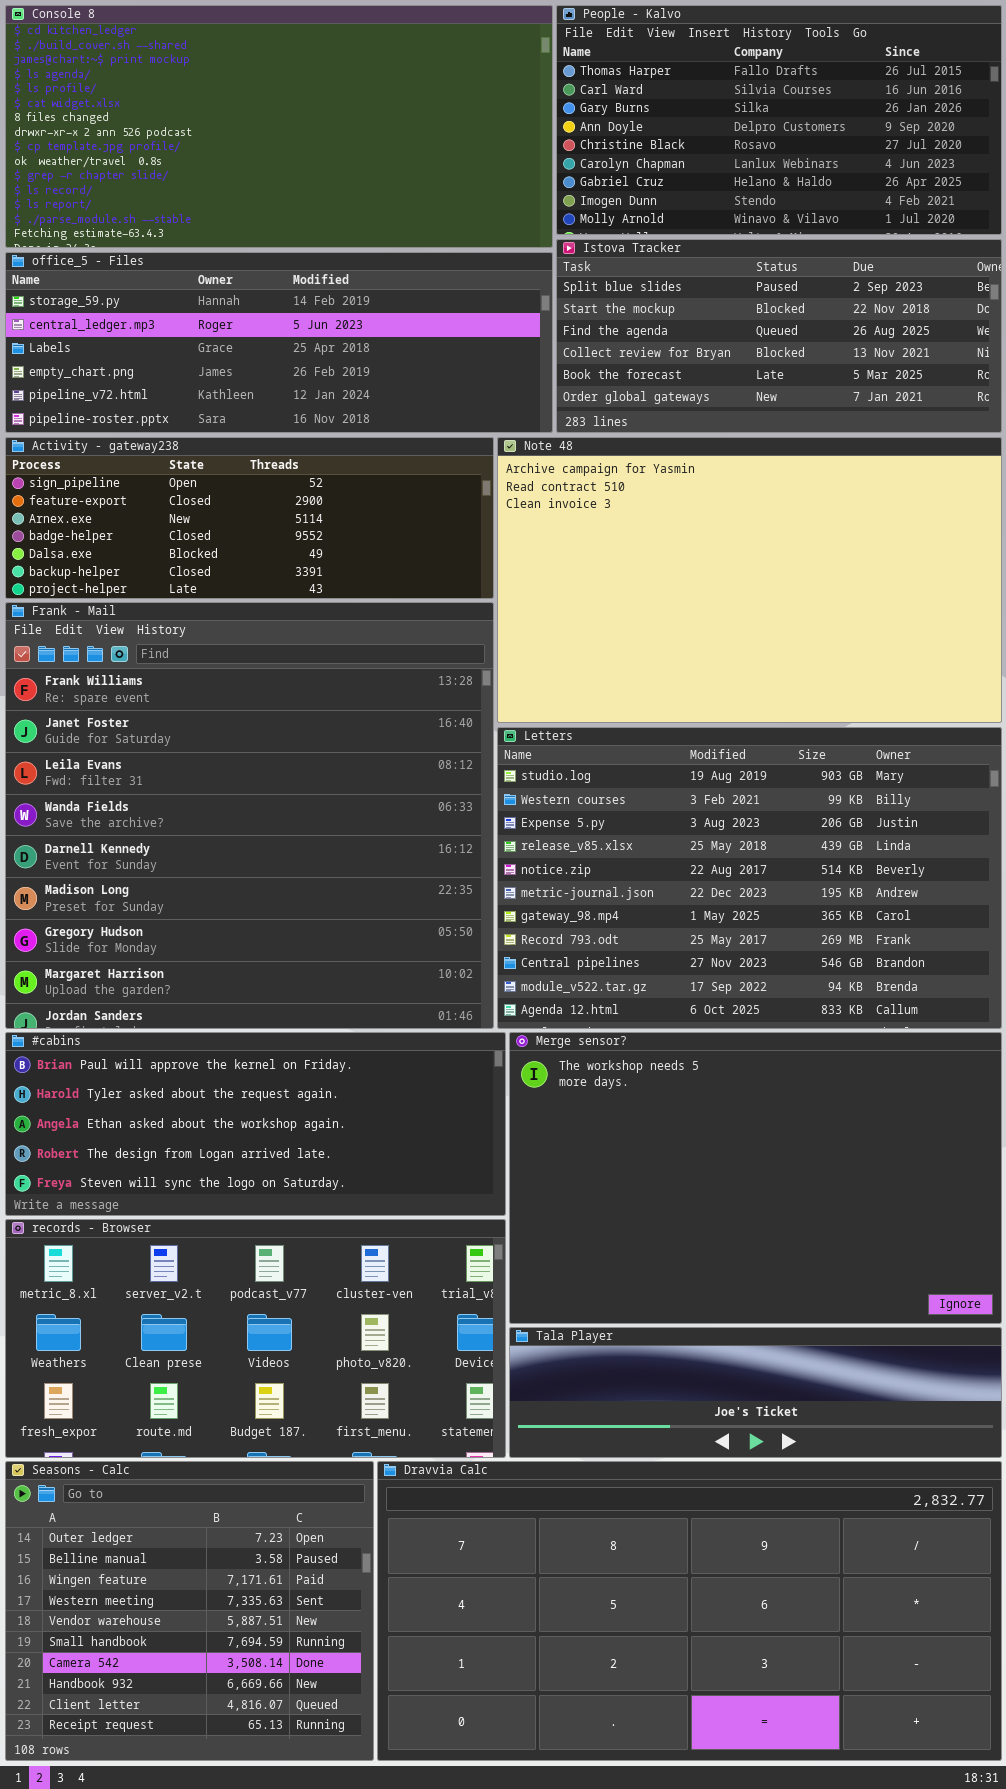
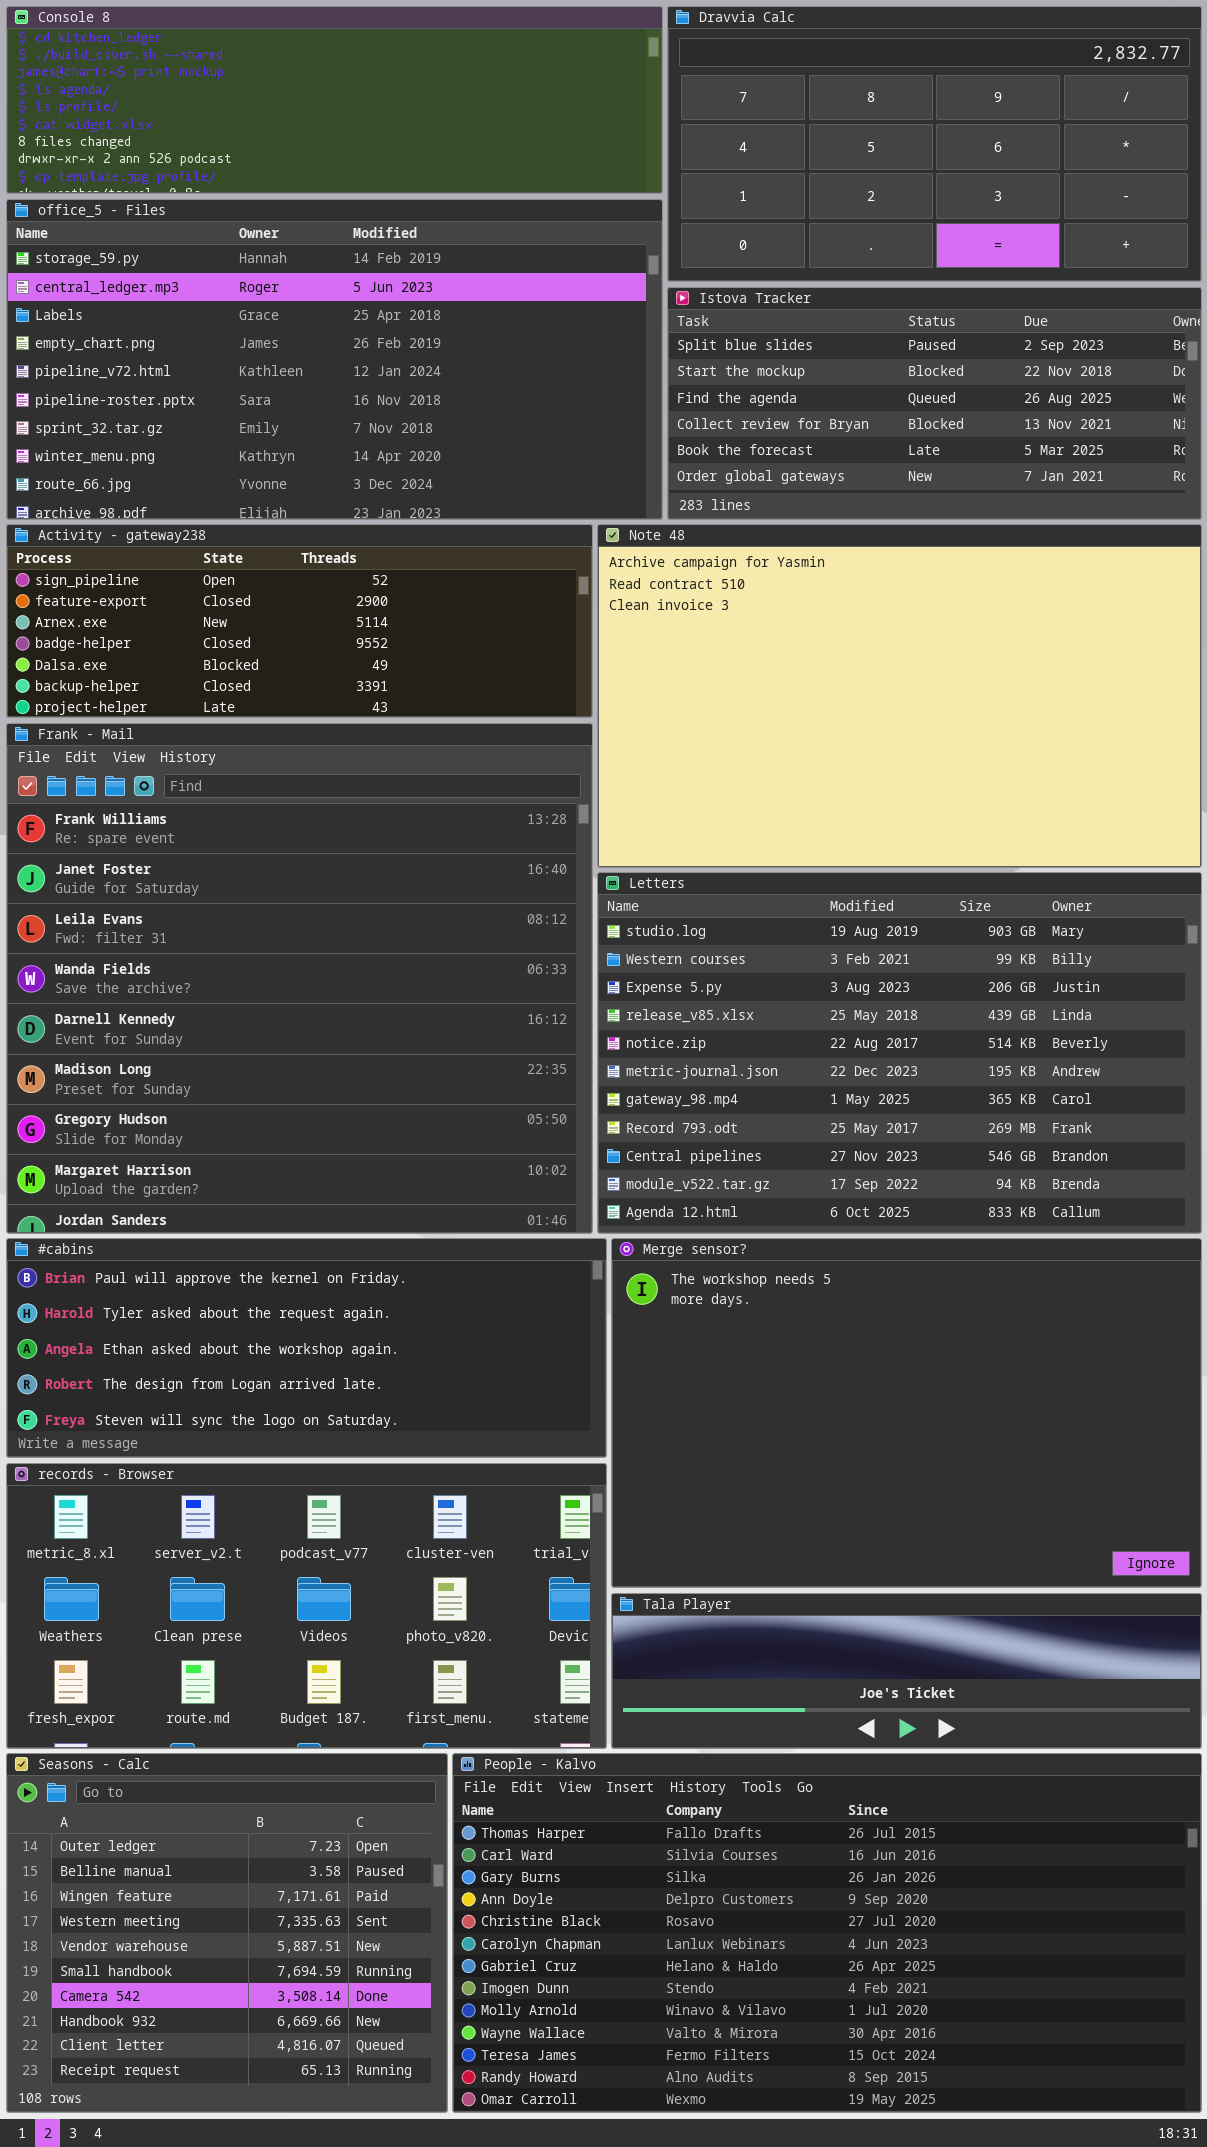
Console 8: [5,5,553,248] -> [6,6,663,194], resized
People - Kalvo: [556,5,1002,235] -> [452,1753,1202,2113], moved, resized
office_5 - Files: [5,252,553,433] -> [6,199,663,520], resized
Dravvia Calc: [377,1461,1002,1761] -> [667,6,1202,282], moved, resized

